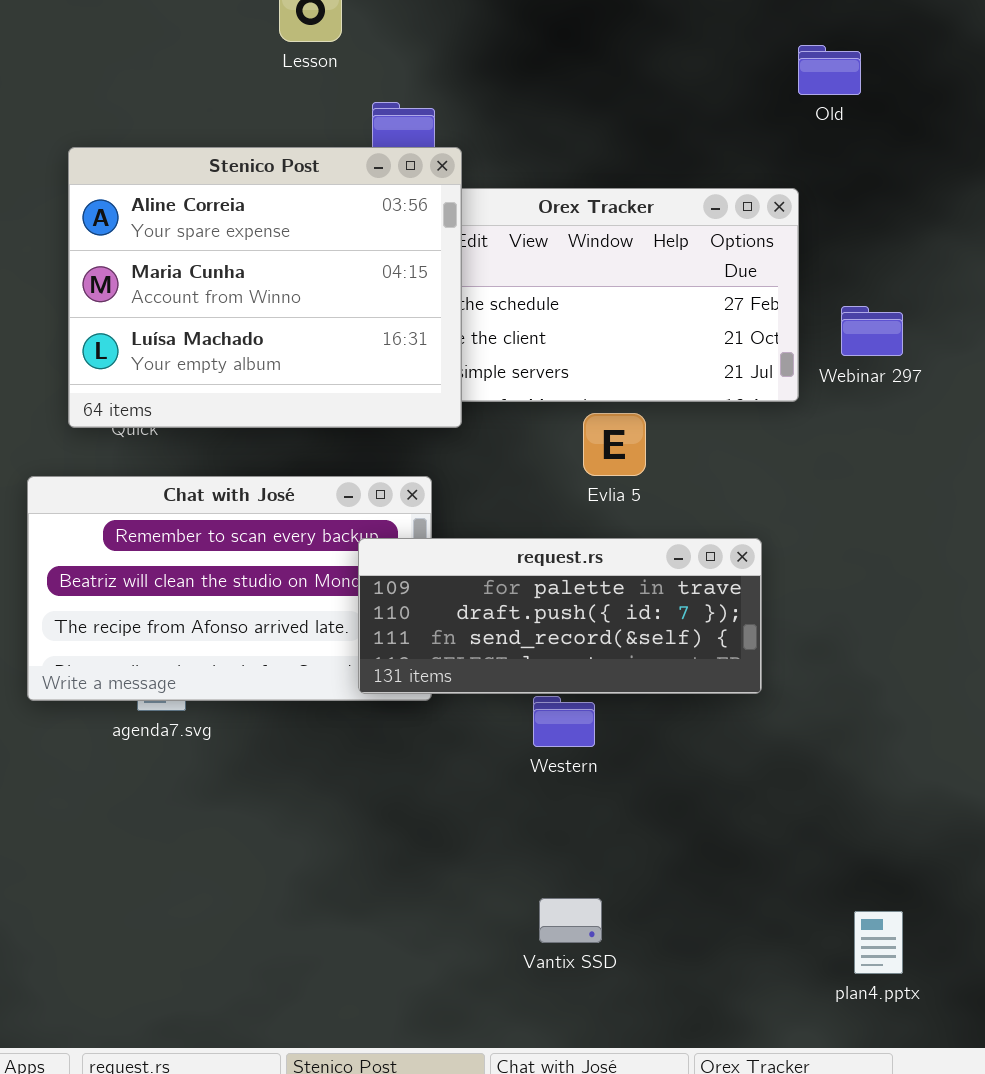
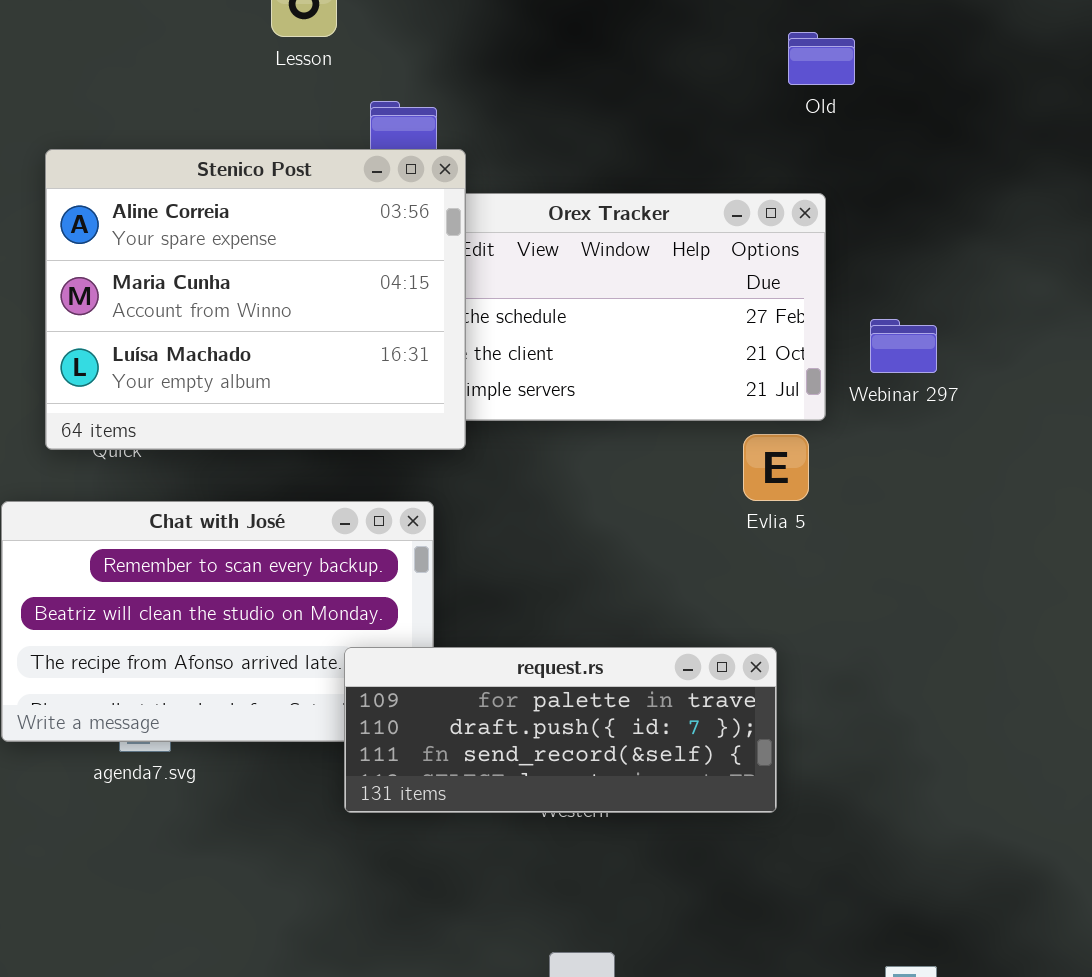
Old: [798,45,861,95] -> [788,32,855,85], moved
Evlia 5: [583,413,646,476] -> [743,434,809,501], moved
request.rs: [358,538,762,694] -> [344,647,777,813], moved

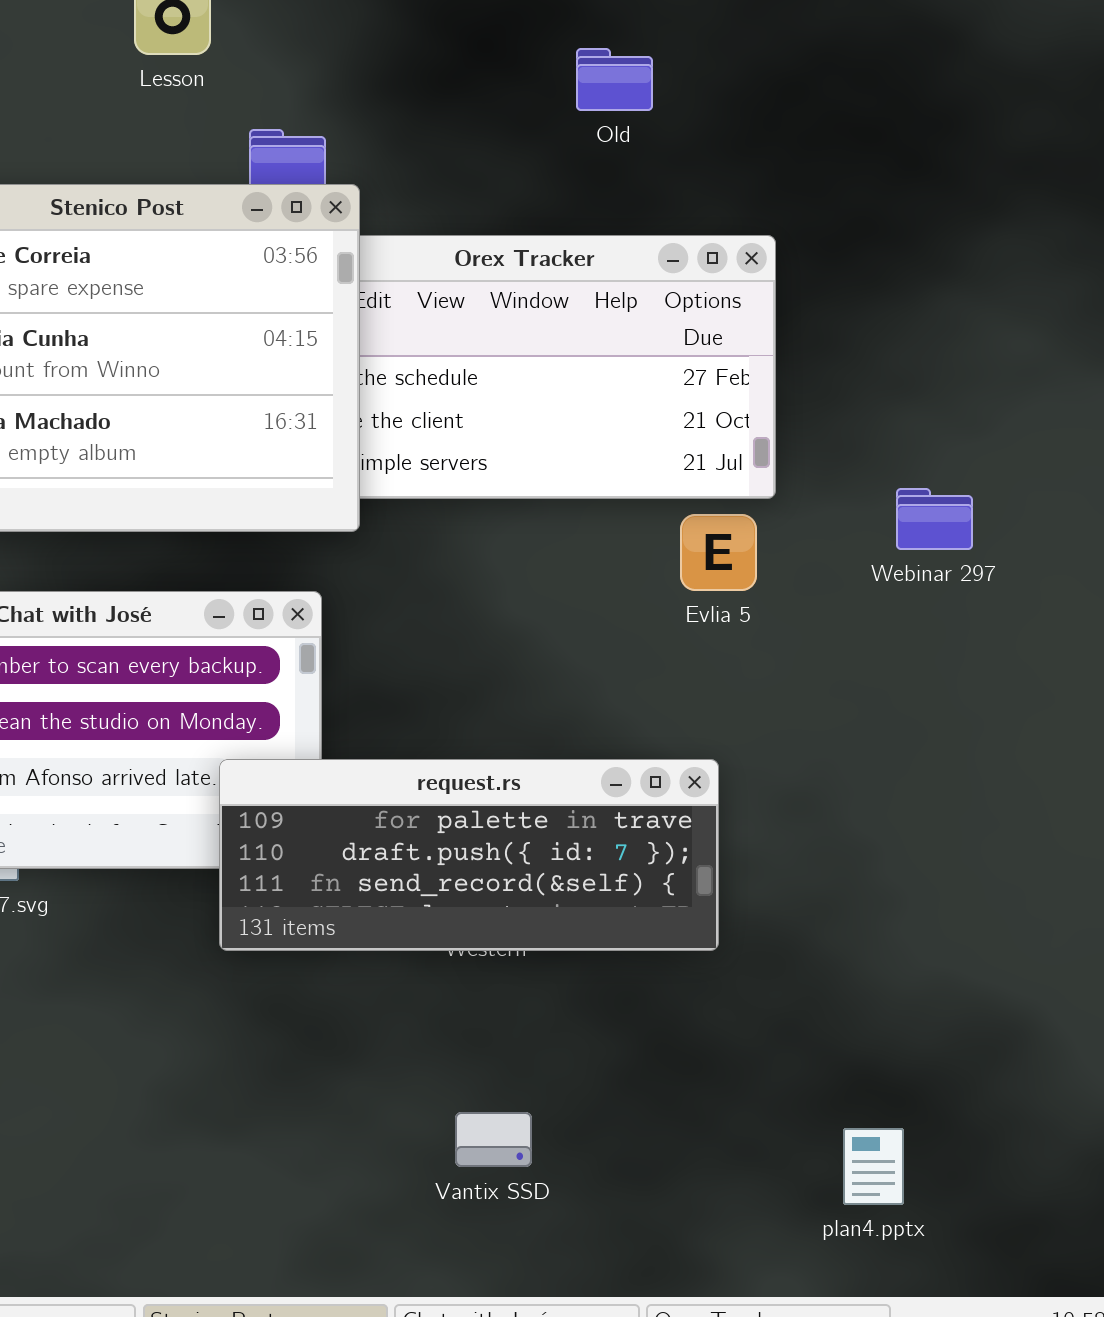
Old: [788,32,855,85] -> [576,48,653,111], moved
Webinar 297: [870,319,937,373] -> [896,488,973,550], moved

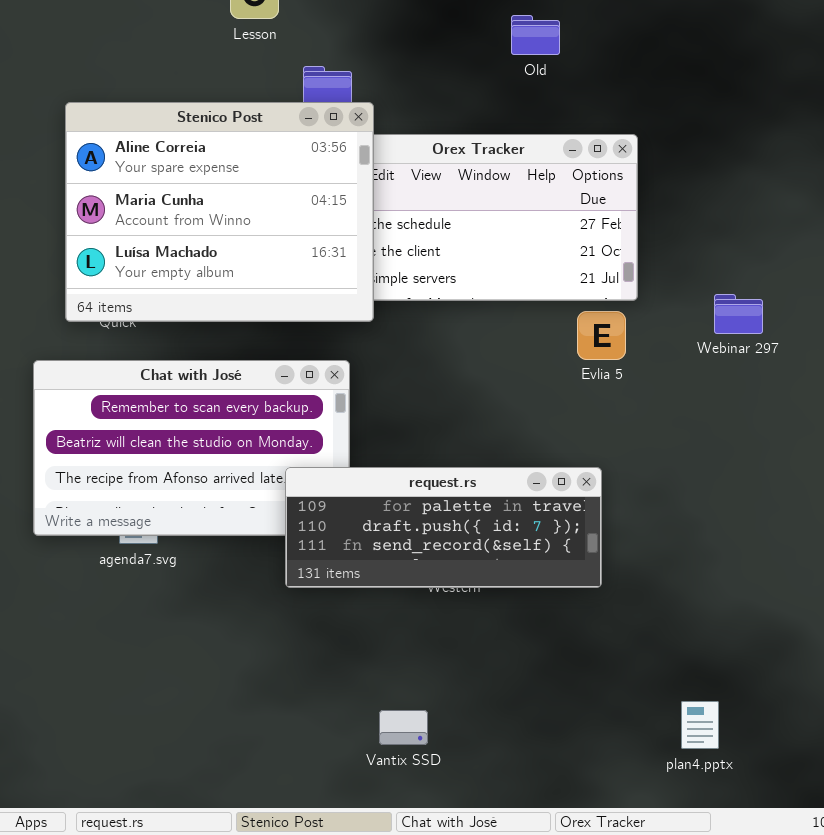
Vantix SSD: [455,1112,532,1167] -> [379,710,428,745], moved

